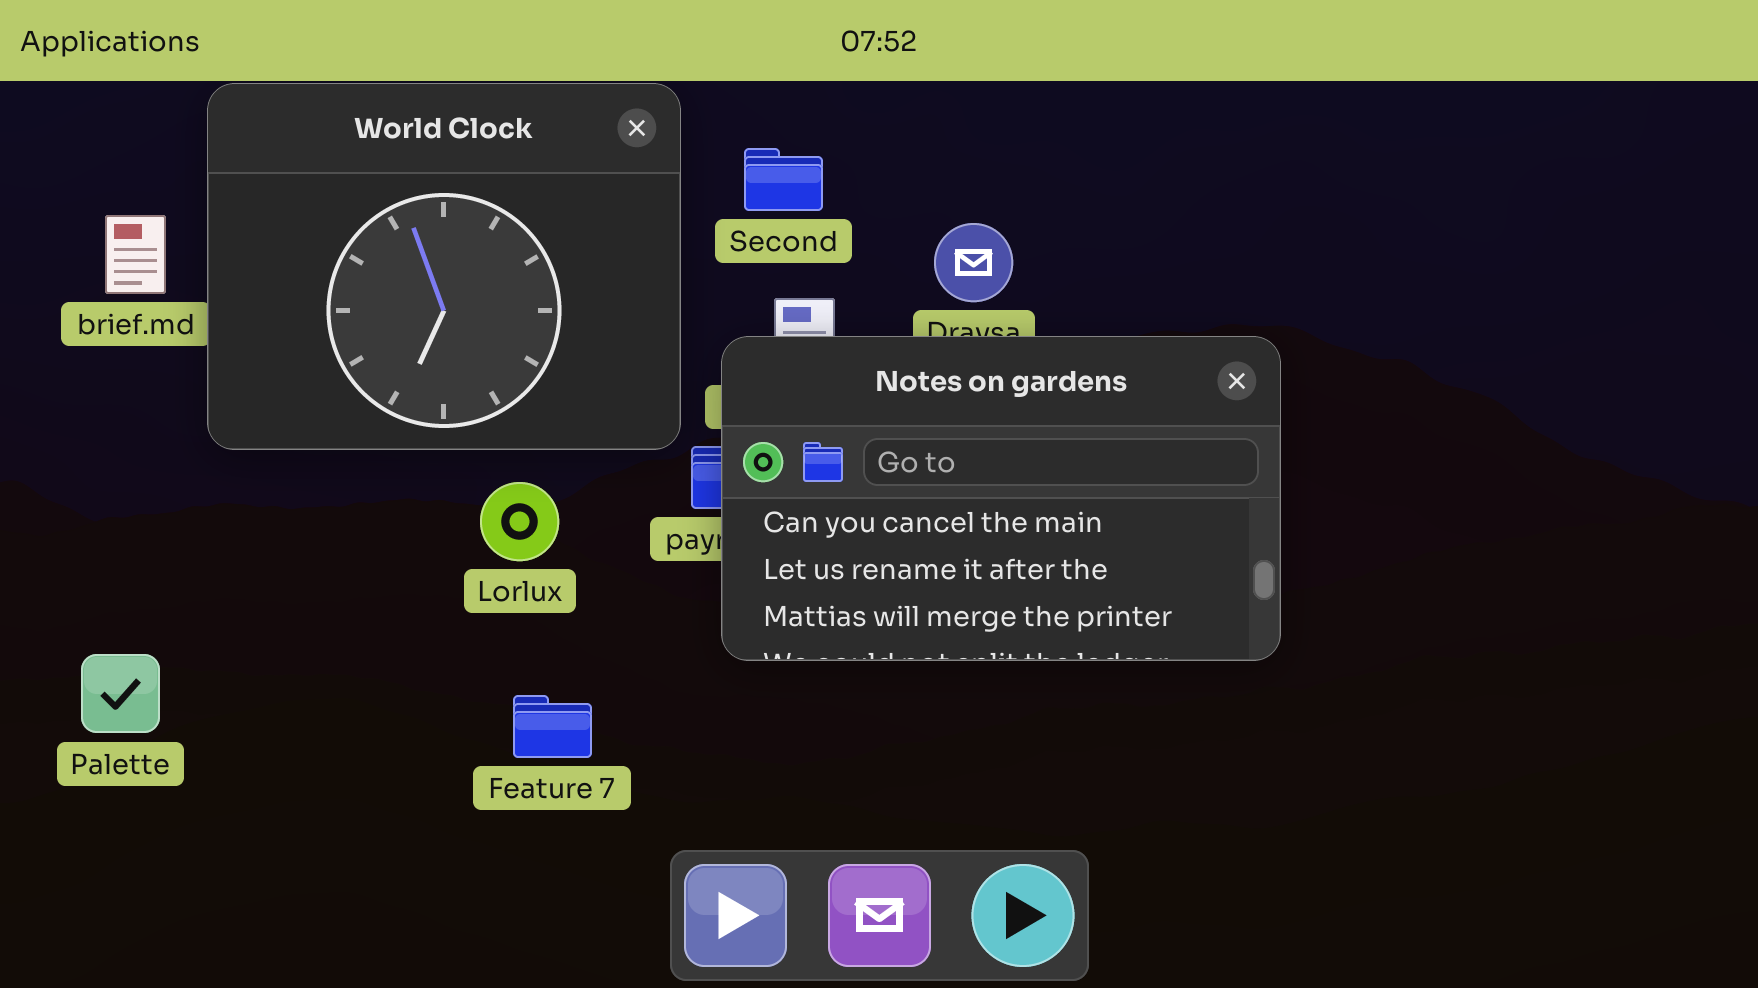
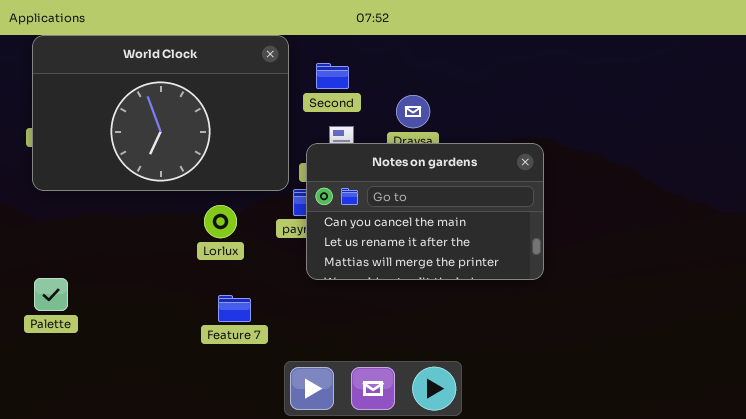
World Clock: [207,83,681,450] -> [32,35,289,191], resized

